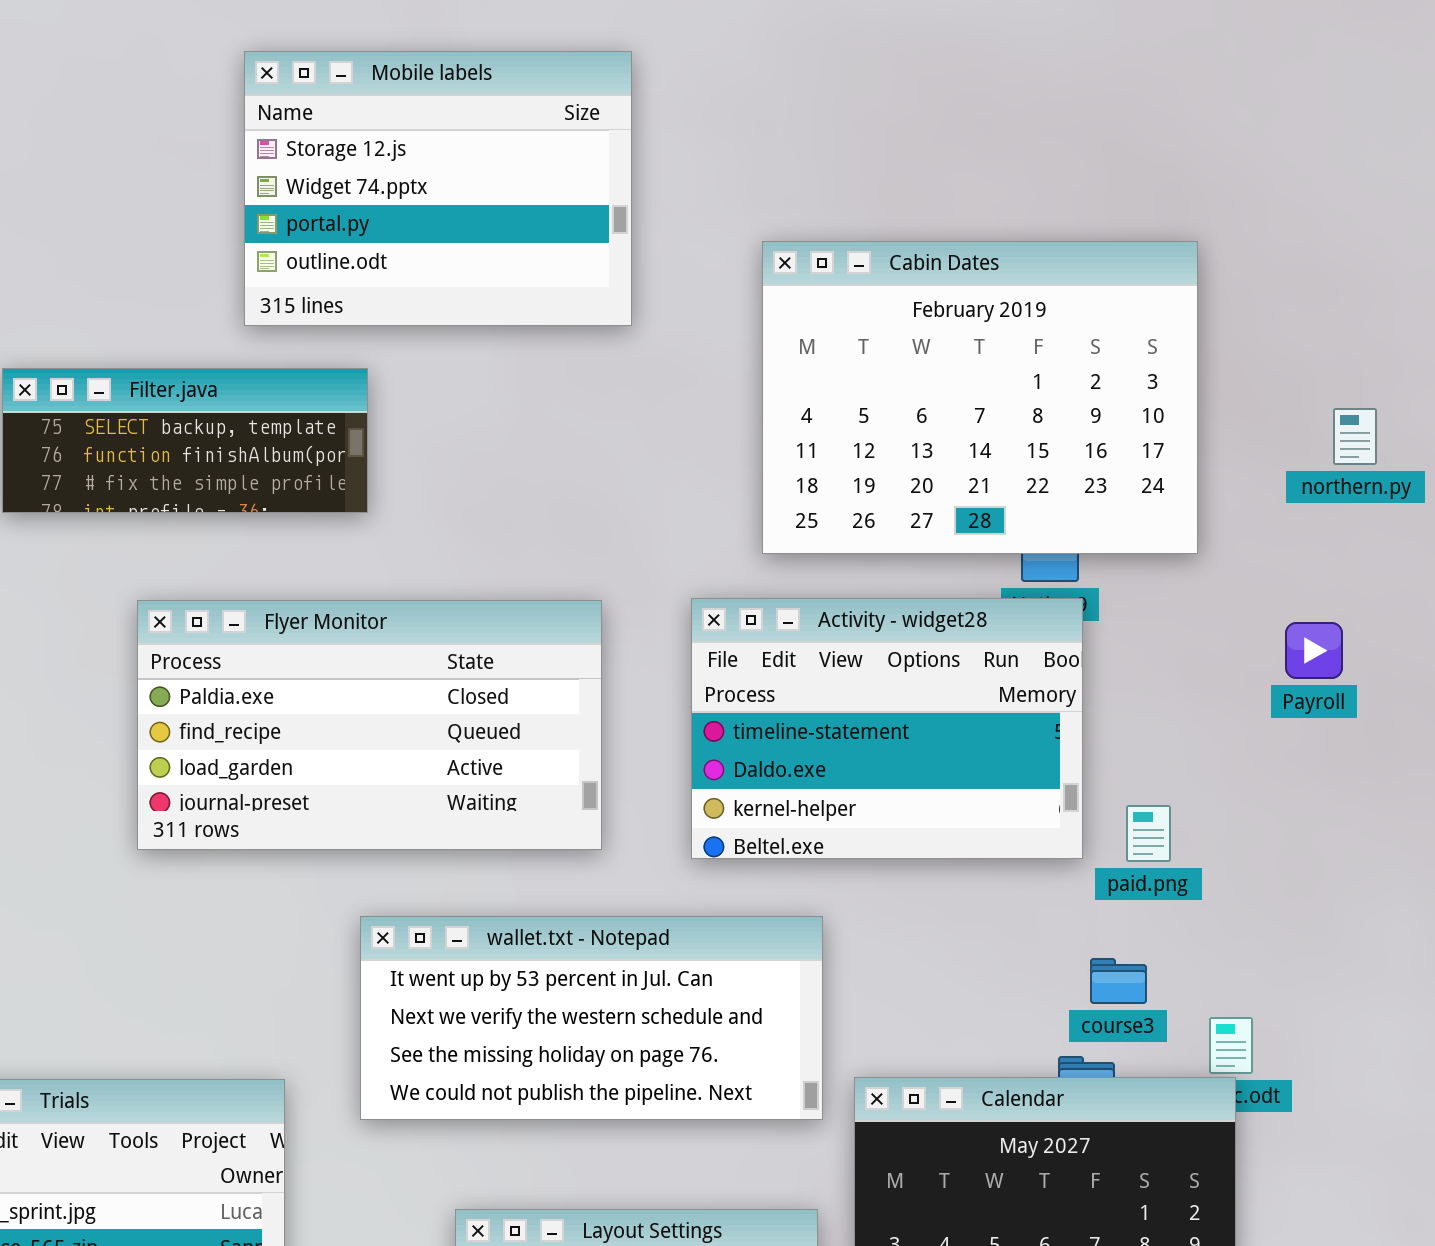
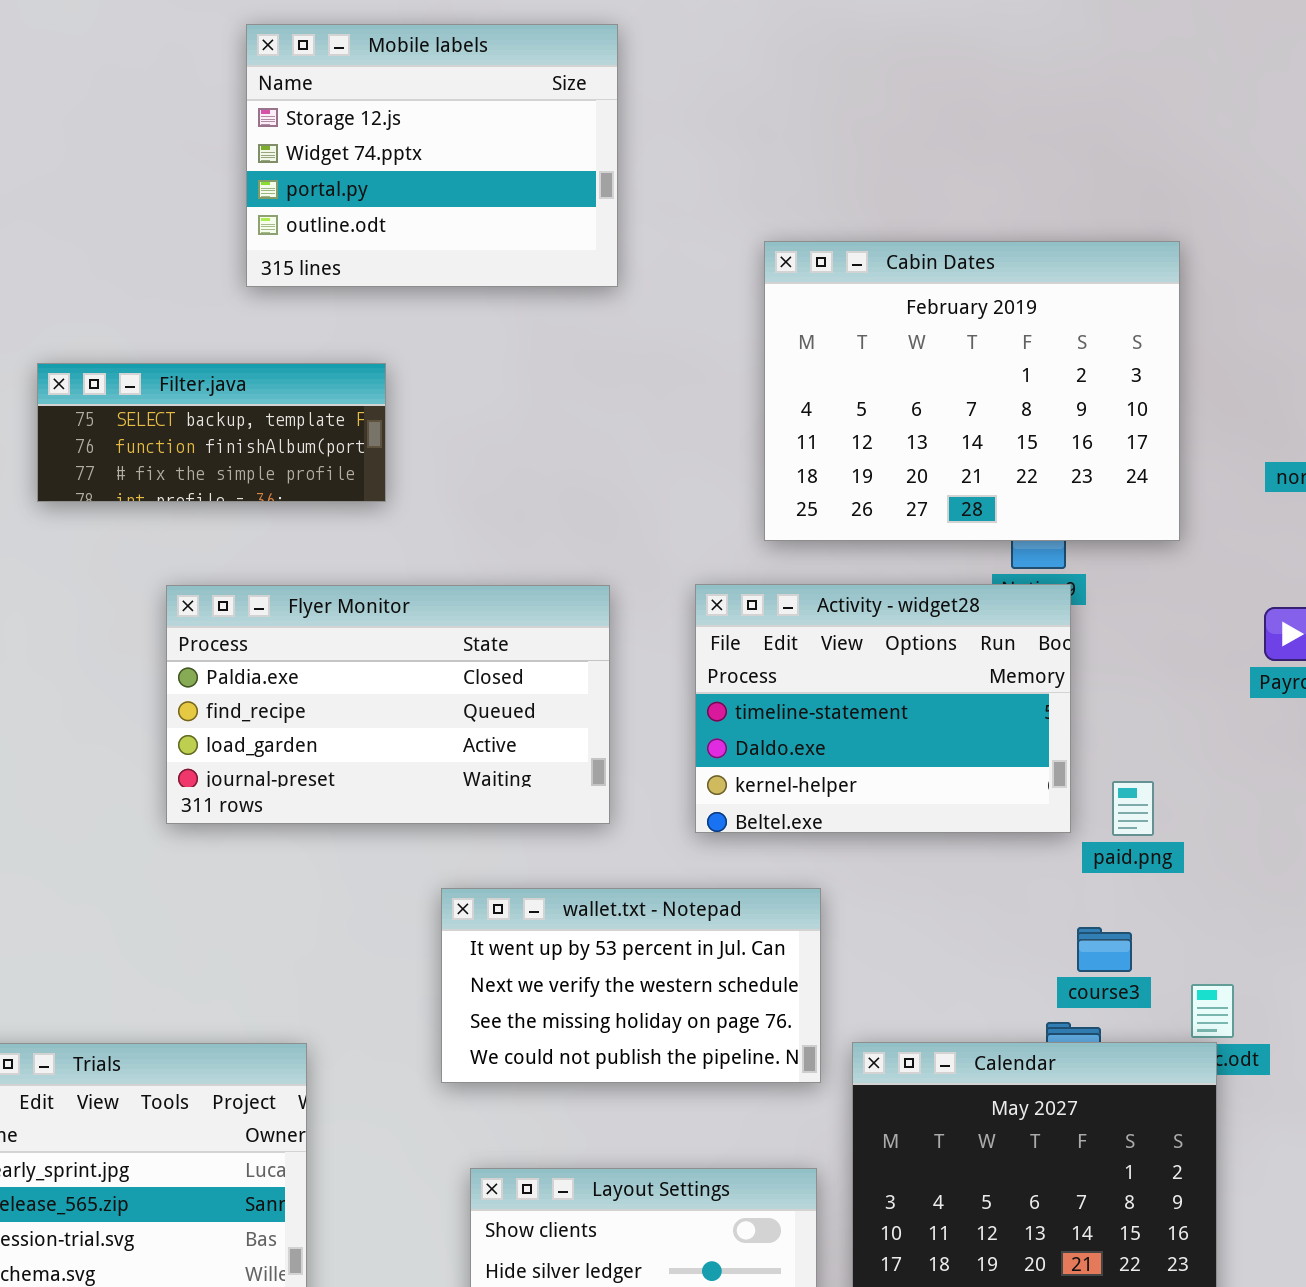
Mobile labels: [244,51,632,326] -> [246,24,618,287], moved
wallet.txt - Notepad: [360,916,823,1120] -> [441,888,821,1083], resized

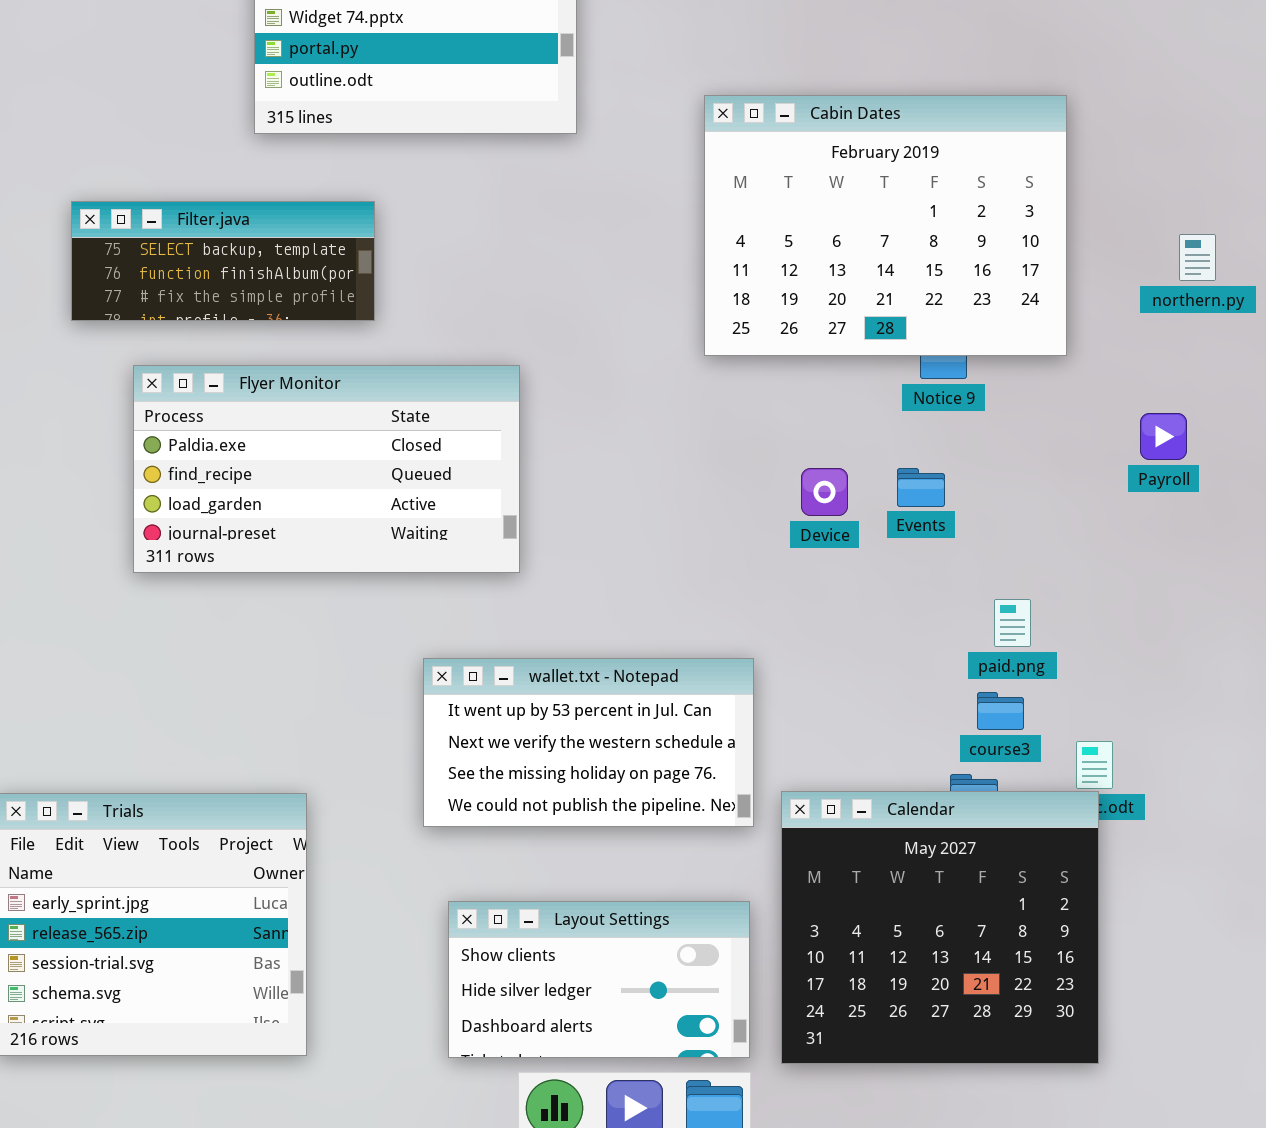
Activity - widget28: [695,584,1071,833] -> none, closed
Flyer Monitor: [166,585,610,824] -> [133,365,520,573], moved
paid.png: [1112,781,1154,836] -> [994,599,1031,647], moved

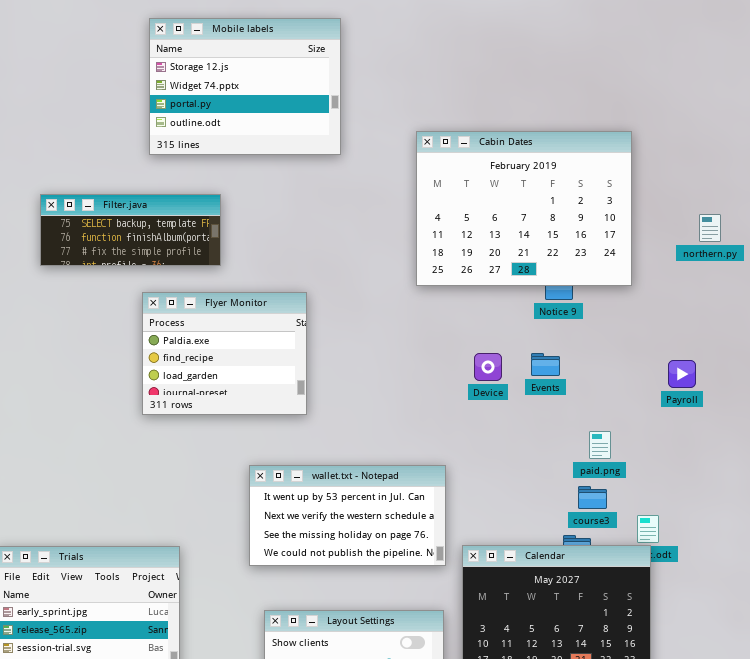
Flyer Monitor: [133,365,520,573] -> [142,292,307,415], resized
Payroll: [1140,413,1187,460] -> [668,360,696,388], moved

